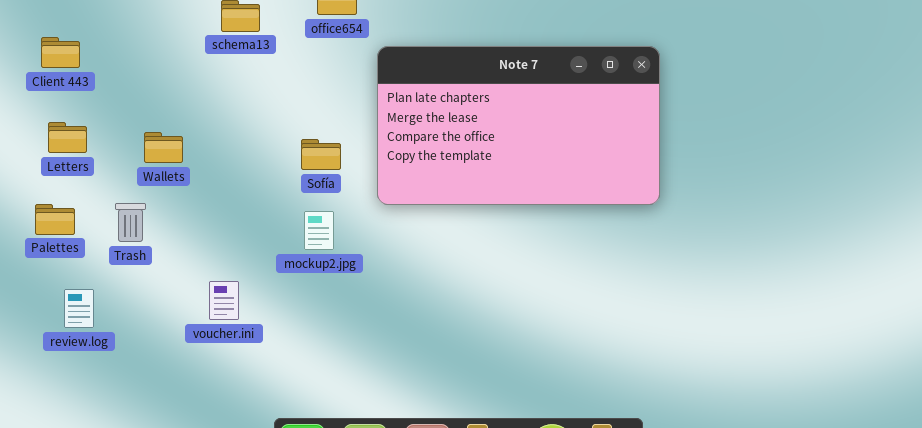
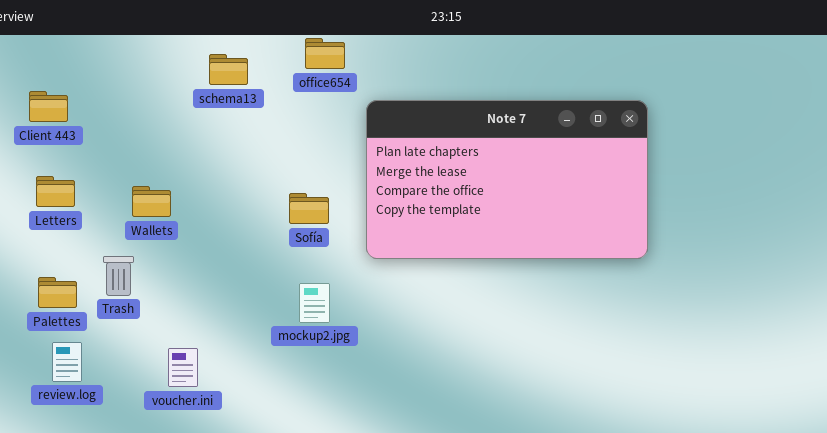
Palettes: [35,204,75,235] -> [38,277,77,308], moved
mockup2.jpg: [304,211,334,250] -> [299,283,330,323], moved
voucher.ini: [209,281,239,320] -> [168,348,198,387], moved

